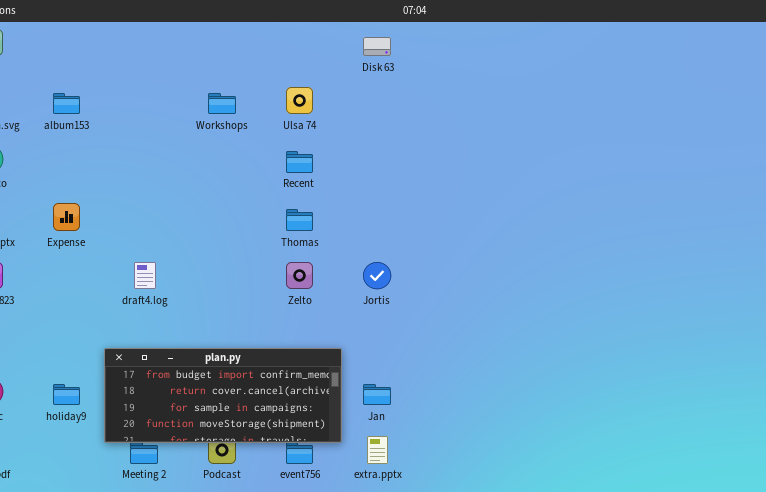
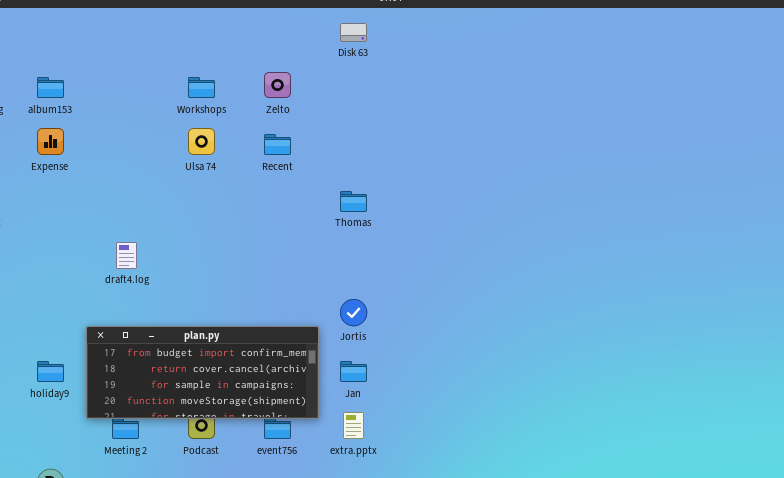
Ulsa 74: [286,87,313,114] -> [188,128,215,155], moved
Expense: [53,203,80,231] -> [37,128,64,155], moved
Thomas: [286,209,313,231] -> [340,191,367,212], moved
Zelto: [286,262,313,289] -> [264,72,291,98], moved
Jortis: [363,262,391,289] -> [340,299,367,326], moved

